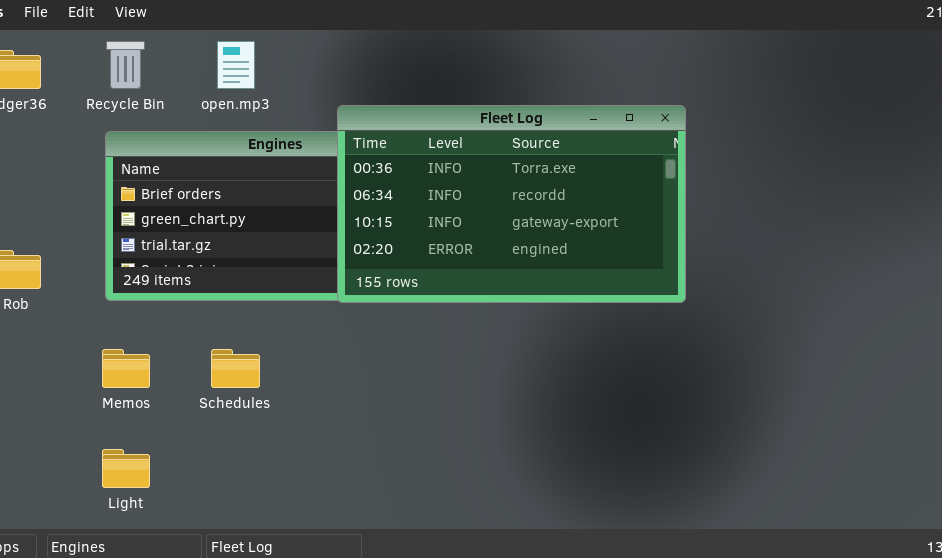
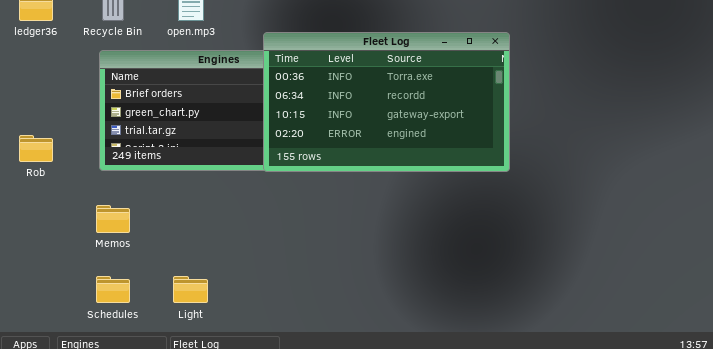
Schedules: [211,349,260,388] -> [96,276,130,303], moved
Light: [102,449,150,488] -> [173,276,208,303], moved

